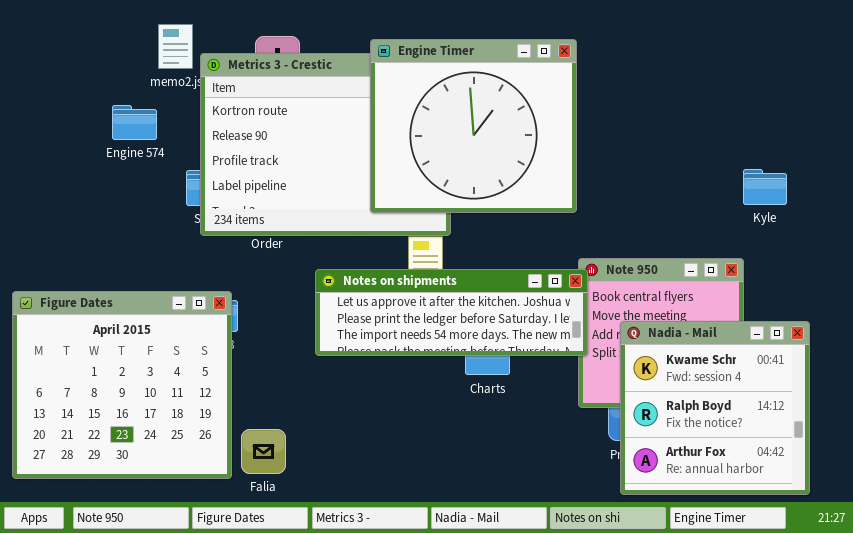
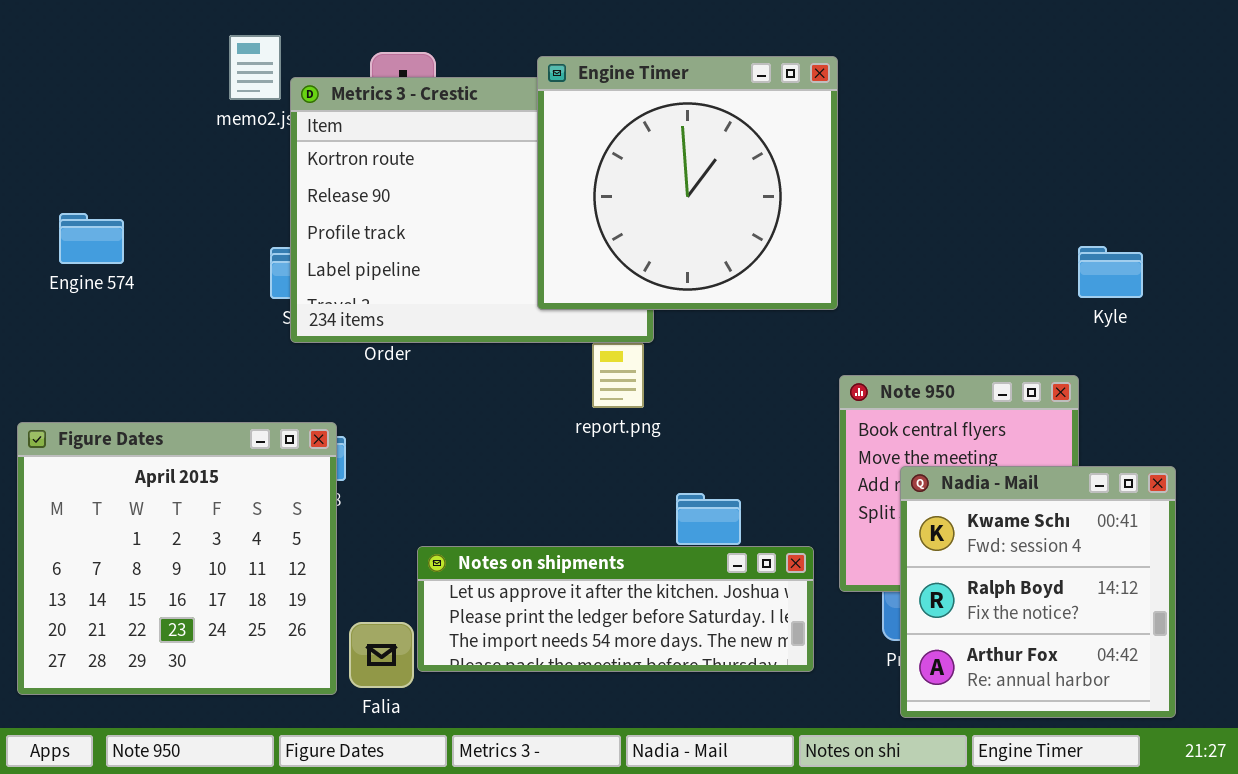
Engine 574: [112,105,157,140] -> [59,213,124,264], moved
Notes on shipments: [315,269,588,356] -> [417,546,814,672], moved

